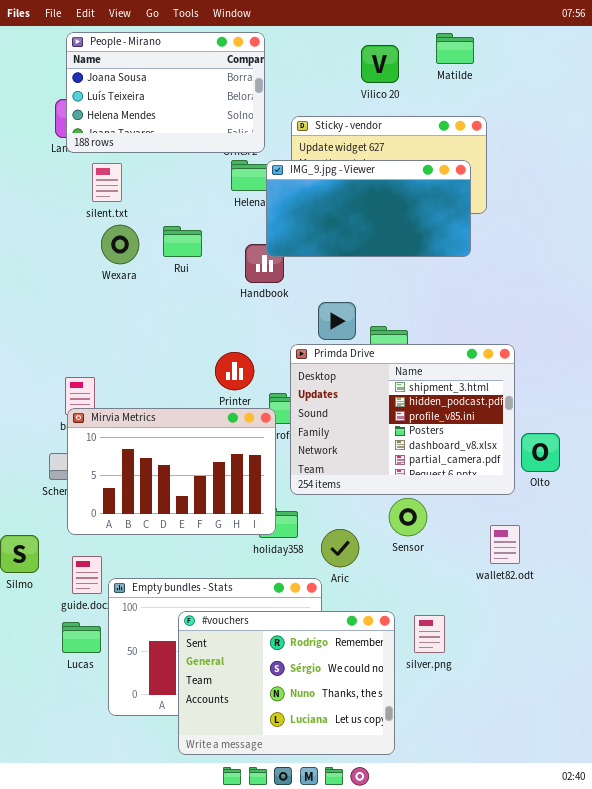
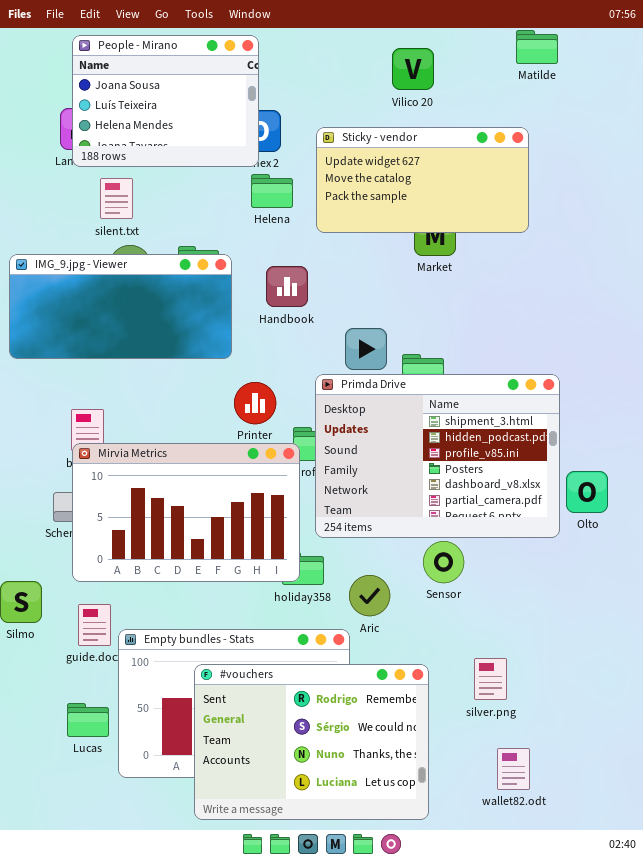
People - Mirano: [66,32,265,153] -> [72,35,259,167], resized
Matilde: [436,33,474,64] -> [516,30,558,64], moved
IMG_9.jpg - Viewer: [266,160,471,257] -> [9,254,232,359], moved
wallet82.odt: [490,525,520,564] -> [497,748,530,790], moved
silver.png: [414,615,445,653] -> [474,658,507,700], moved
Lucas: [62,622,101,653] -> [67,703,109,737], moved

